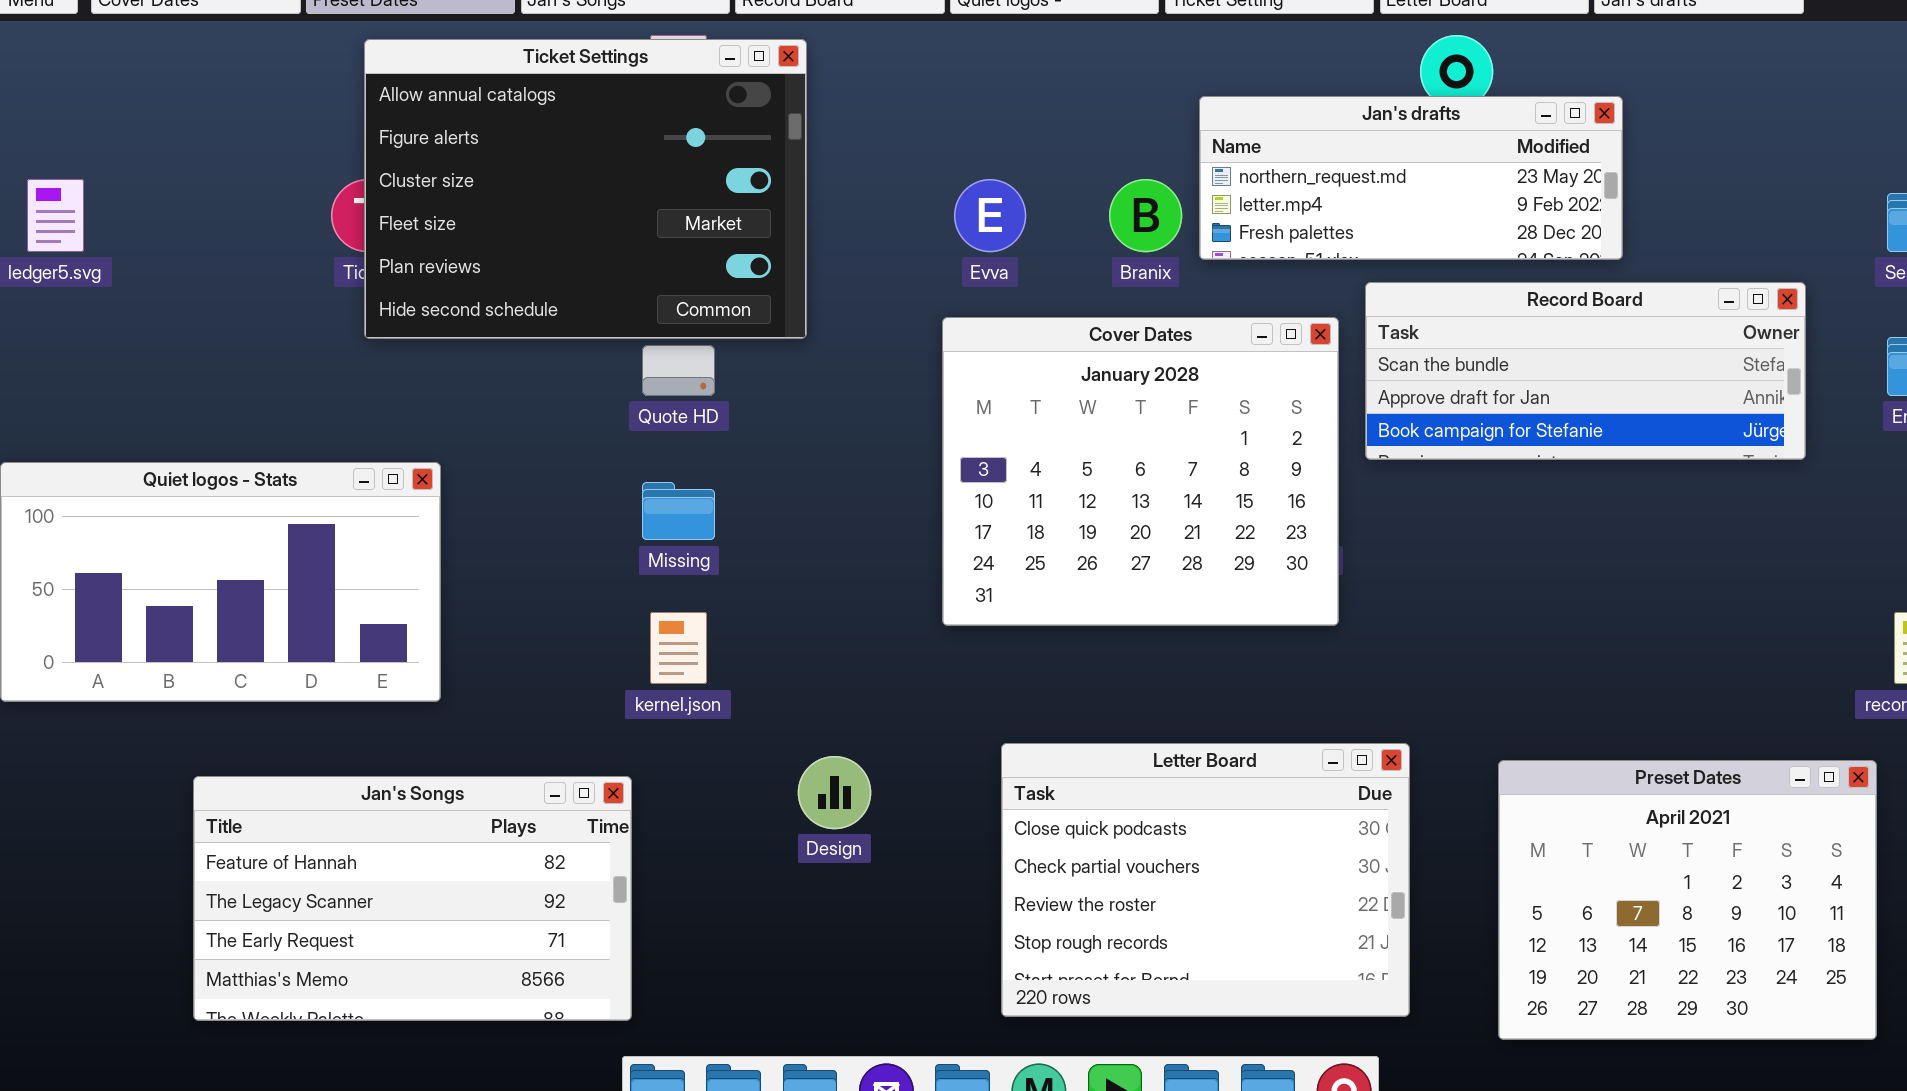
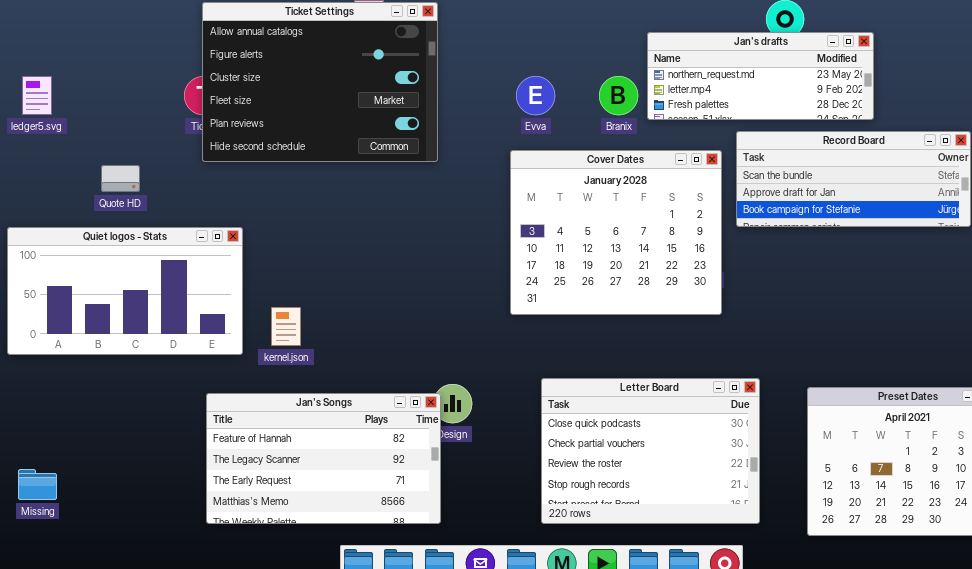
Quote HD: [642,345,715,396] -> [101,165,140,192], moved
Missing: [642,482,715,540] -> [18,469,57,500], moved
kernel.json: [650,612,707,684] -> [271,307,301,346], moved
Jan's Songs: [193,776,632,1021] -> [206,393,441,524], moved

